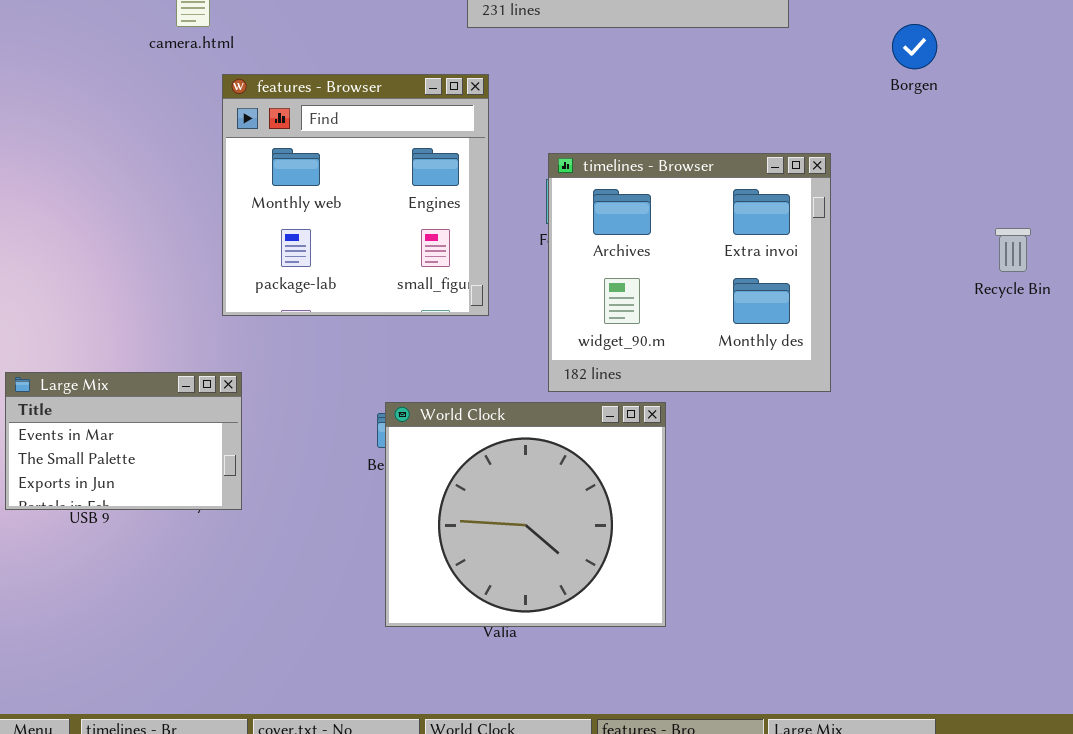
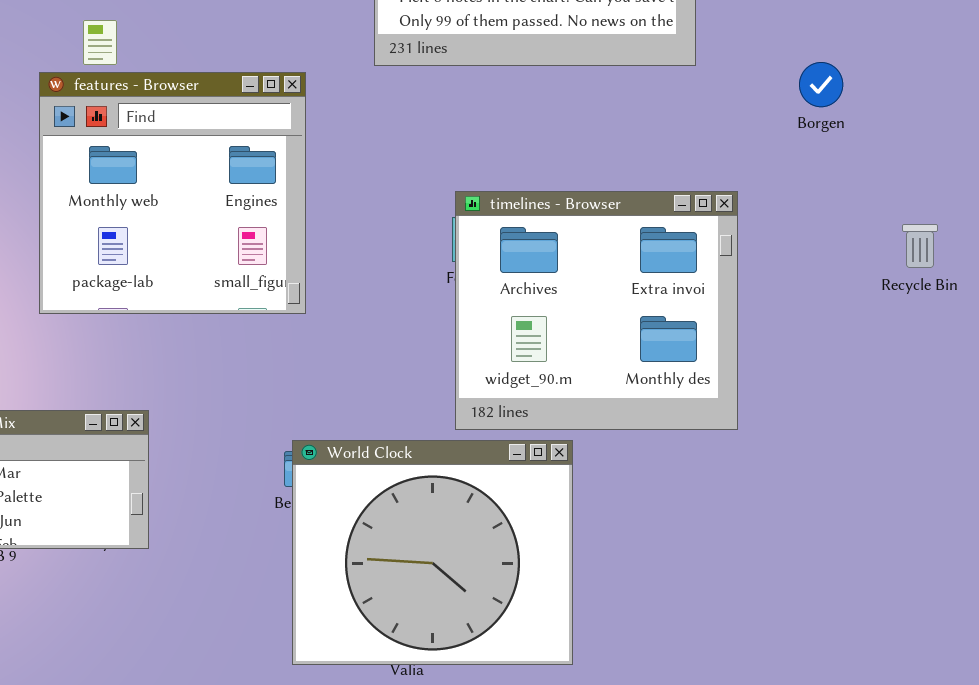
features - Browser: [222,74,489,316] -> [39,72,306,314], moved
Recycle Bin: [995,228,1031,272] -> [902,224,938,268], moved

